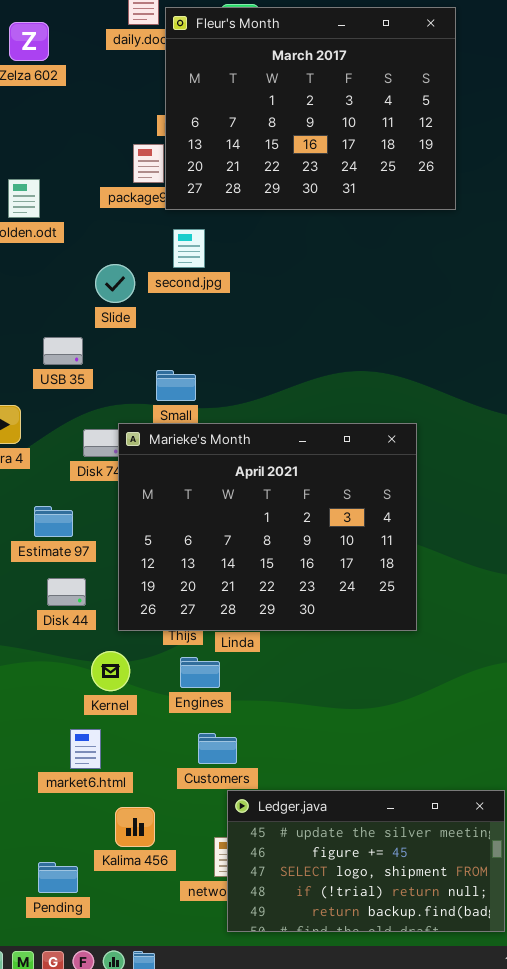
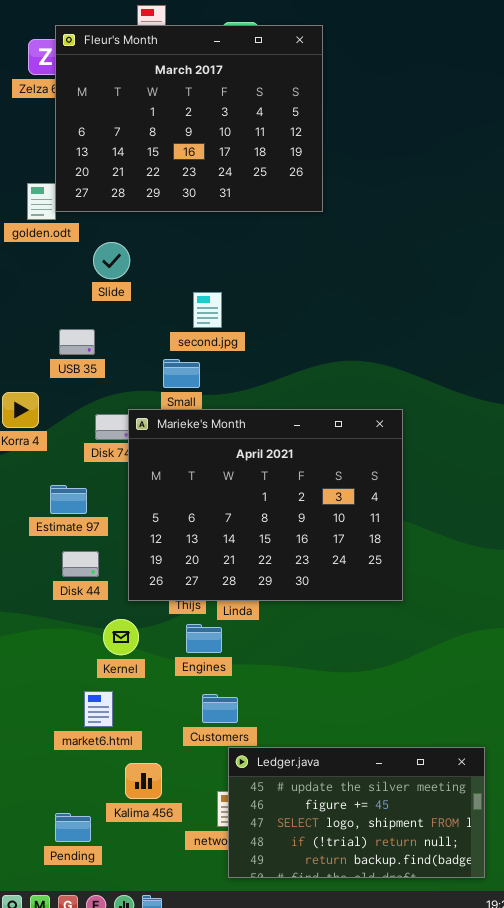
Fleur's Month: [165,7,456,210] -> [55,25,323,212], moved
second.jpg: [173,229,205,268] -> [193,292,222,328], moved
Slide: [95,264,135,303] -> [93,242,130,279], moved

